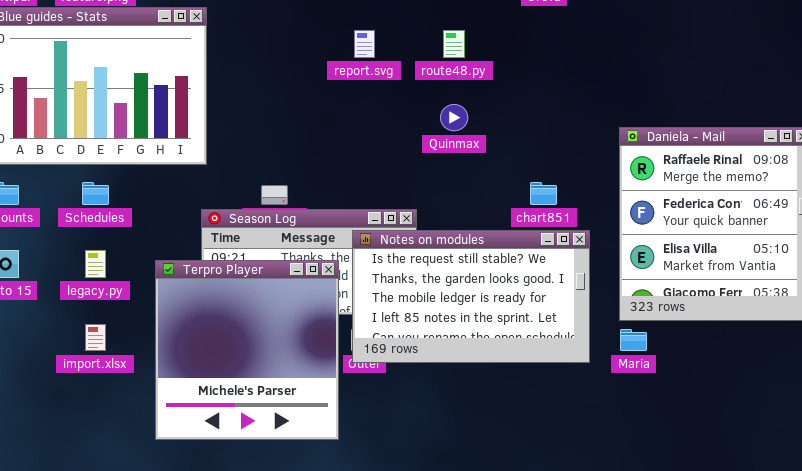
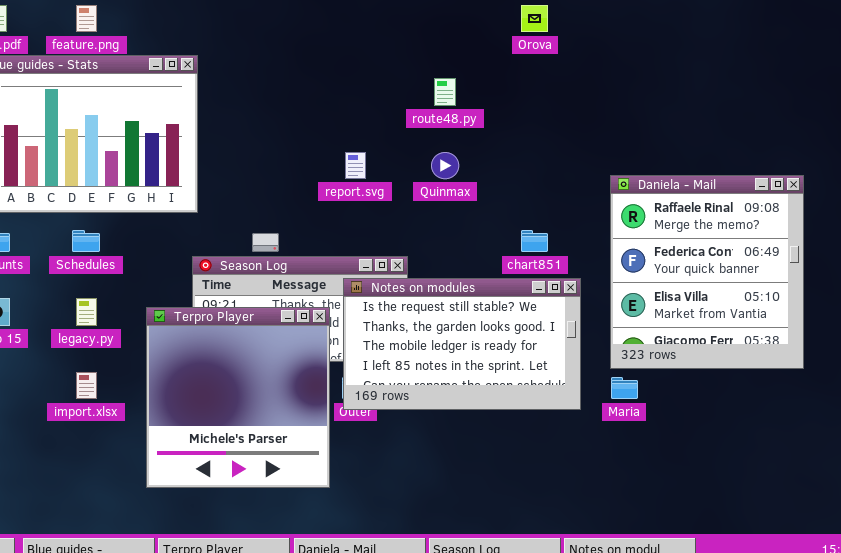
report.svg: [354,30,375,58] -> [345,152,366,179], moved

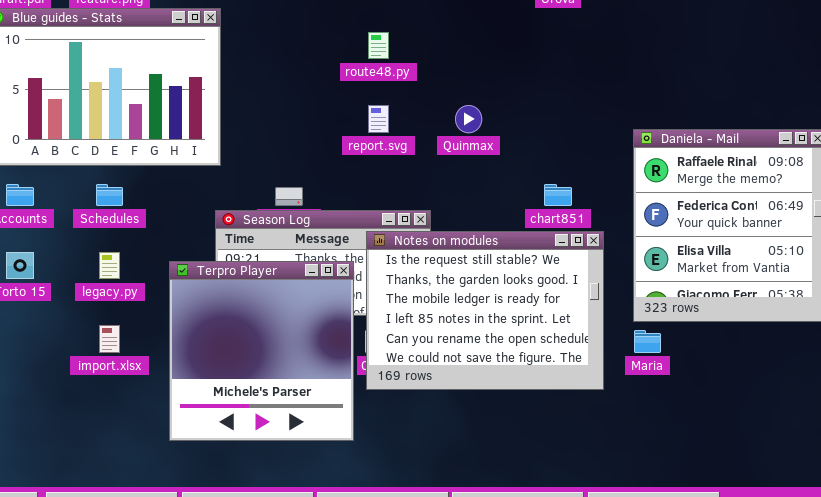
route48.py: [434,78,456,106] -> [368,32,389,59], moved
Notes on modules: [343,278,581,410] -> [366,231,604,390], resized

